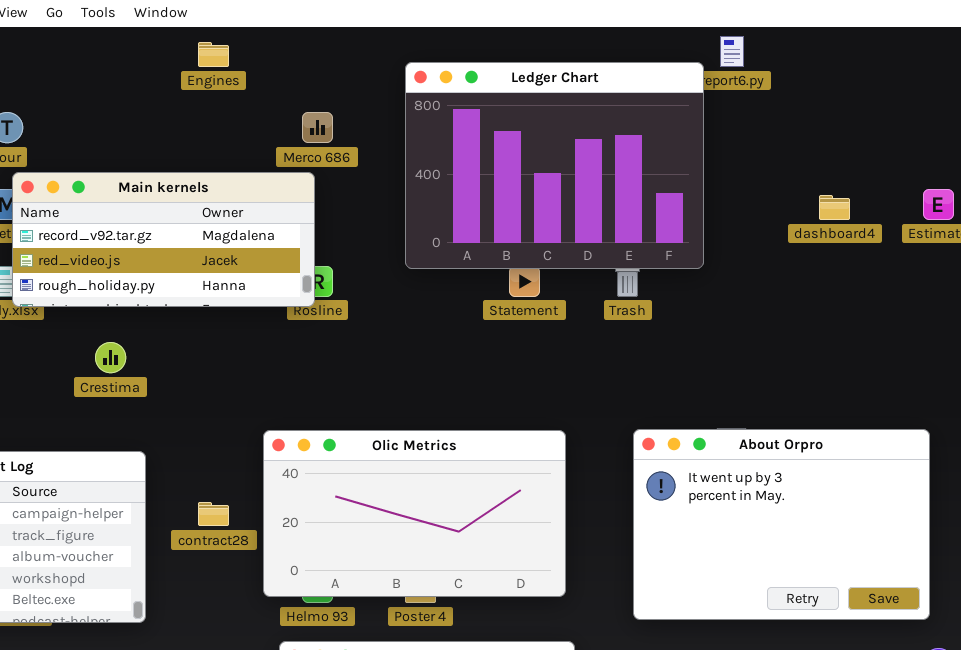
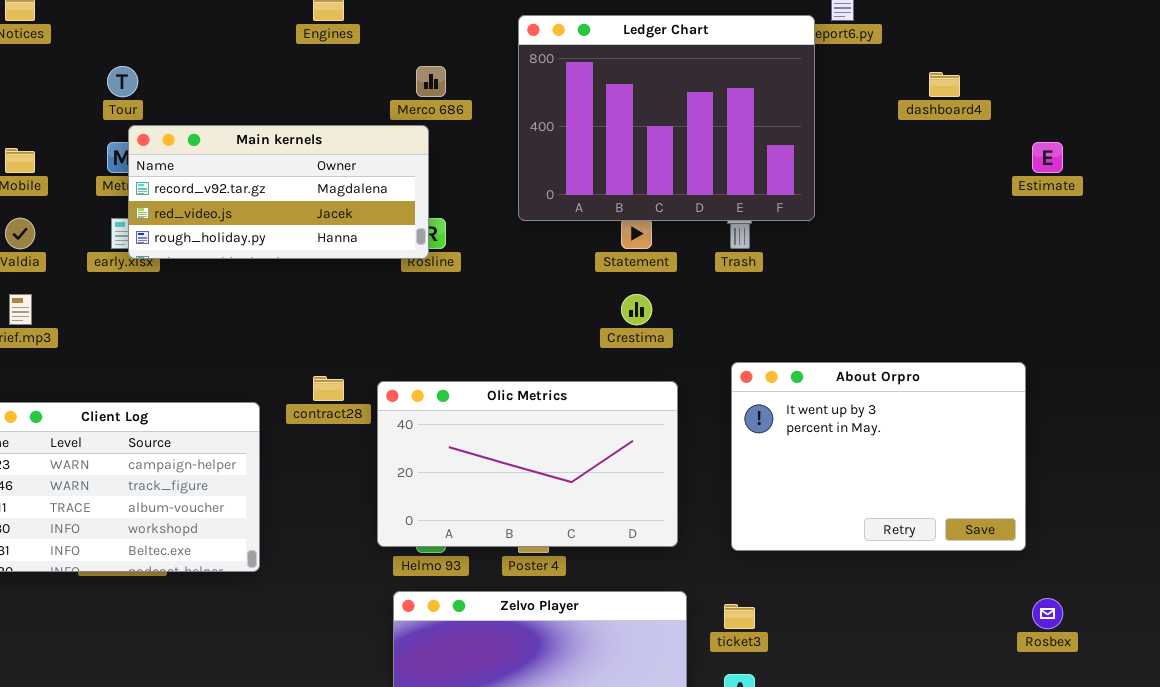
dashboard4: [819,195,850,220] -> [929,72,960,97], moved
Crestima: [95,342,126,373] -> [621,294,652,325], moved
About Orpro: [633,429,930,620] -> [731,362,1026,551], moved
contract28: [198,502,229,526] -> [313,376,344,401], moved

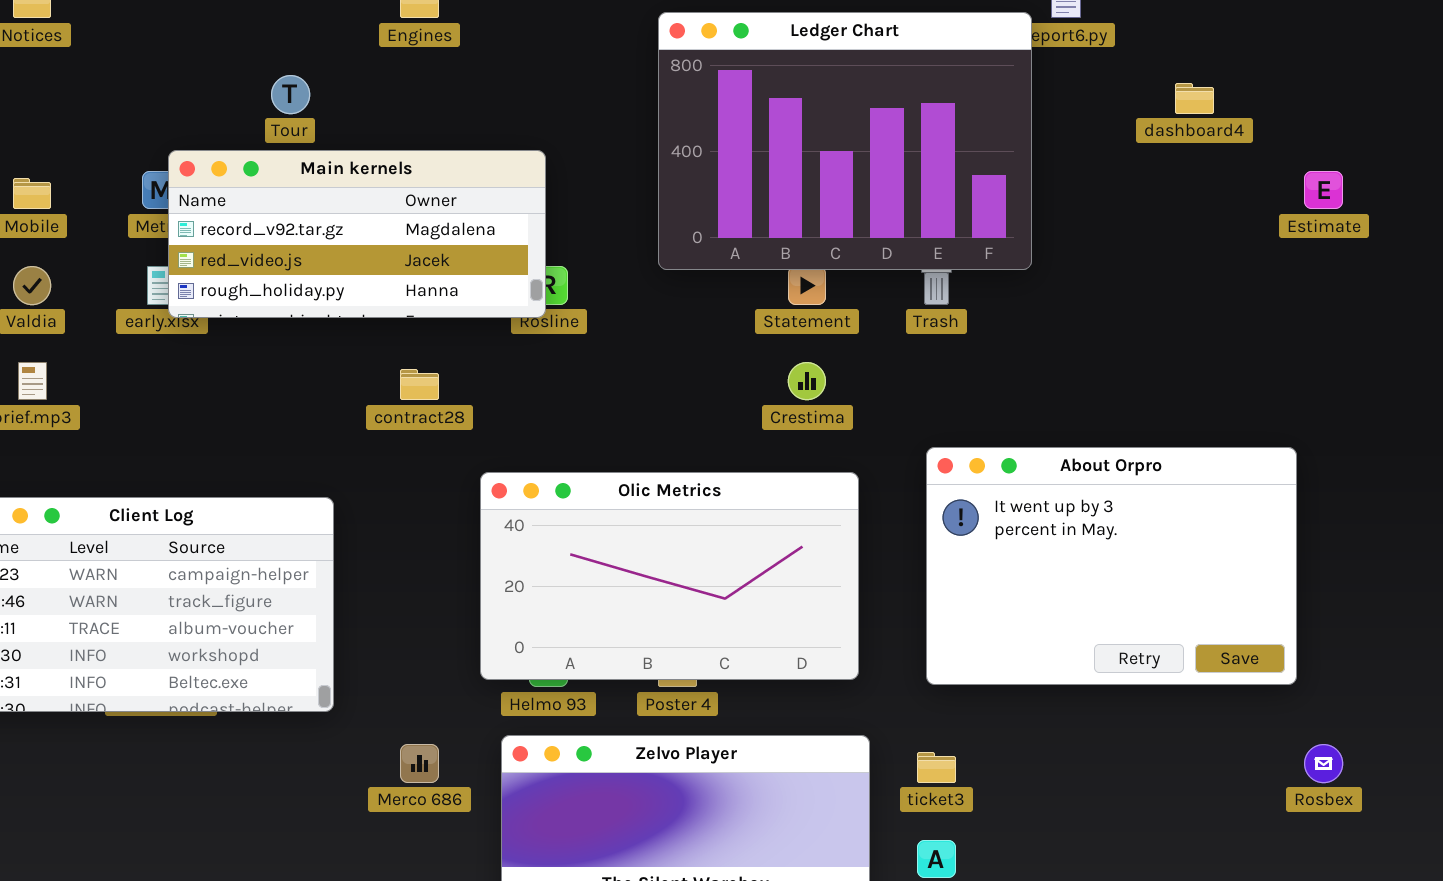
Tour: [107,66,138,97] -> [271,75,310,114], moved
Merco 686: [416,66,446,97] -> [400,744,439,783], moved
contract28: [313,376,344,401] -> [400,369,439,400], moved

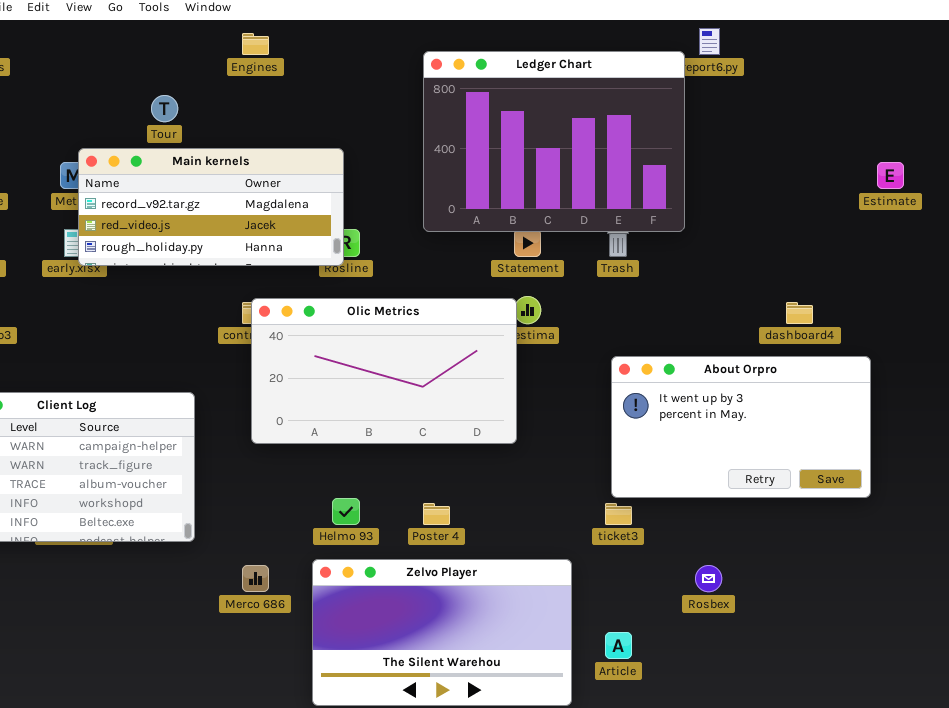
dashboard4: [1175,83,1214,114] -> [786,302,813,324], moved
About Orpro: [926,447,1297,685] -> [611,356,871,498], resized
Olic Metrics: [480,472,859,680] -> [251,298,517,444], moved
Rosbex: [1304,744,1343,783] -> [695,565,722,592], moved
ticket3: [917,752,956,783] -> [605,503,632,525], moved

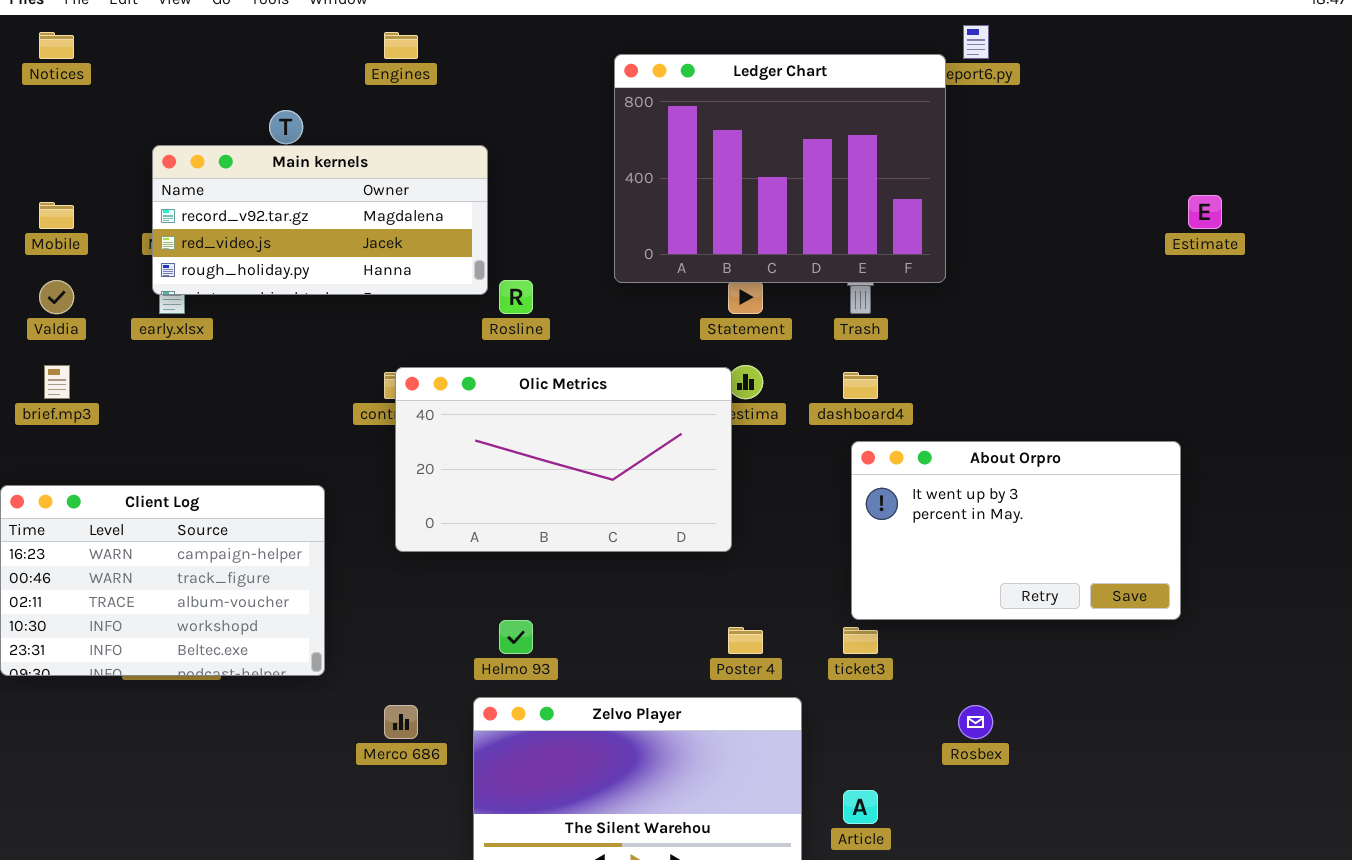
Main kernels: [78,148,344,266] -> [152,145,488,295], moved
dashboard4: [786,302,813,324] -> [843,372,878,399], moved
Poster 4: [423,503,450,525] -> [728,627,763,654], moved

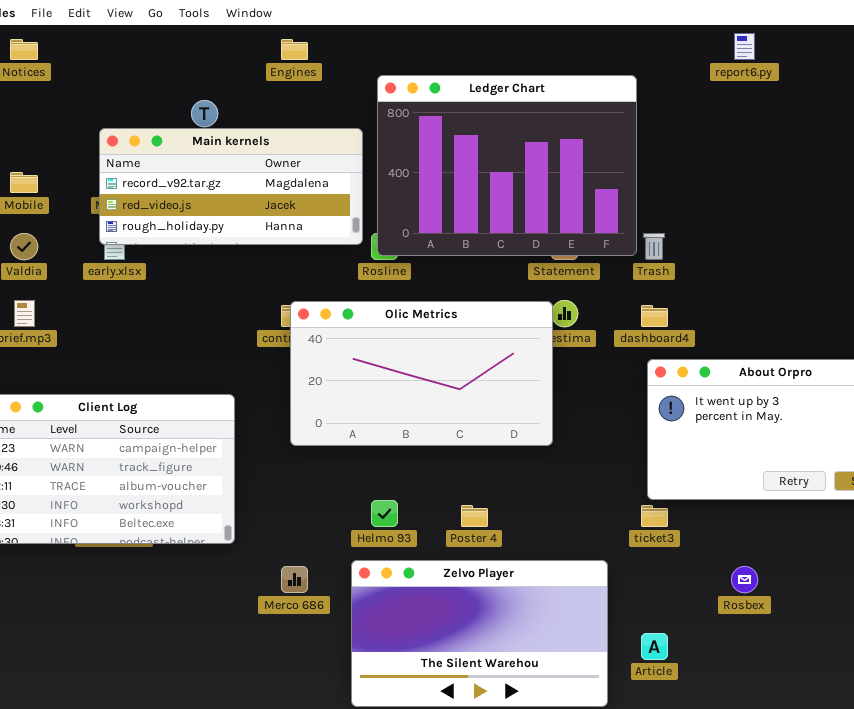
Ledger Chart: [614,54,946,283] -> [377,75,637,256], moved
Poster 4: [728,627,763,654] -> [461,505,488,527], moved

